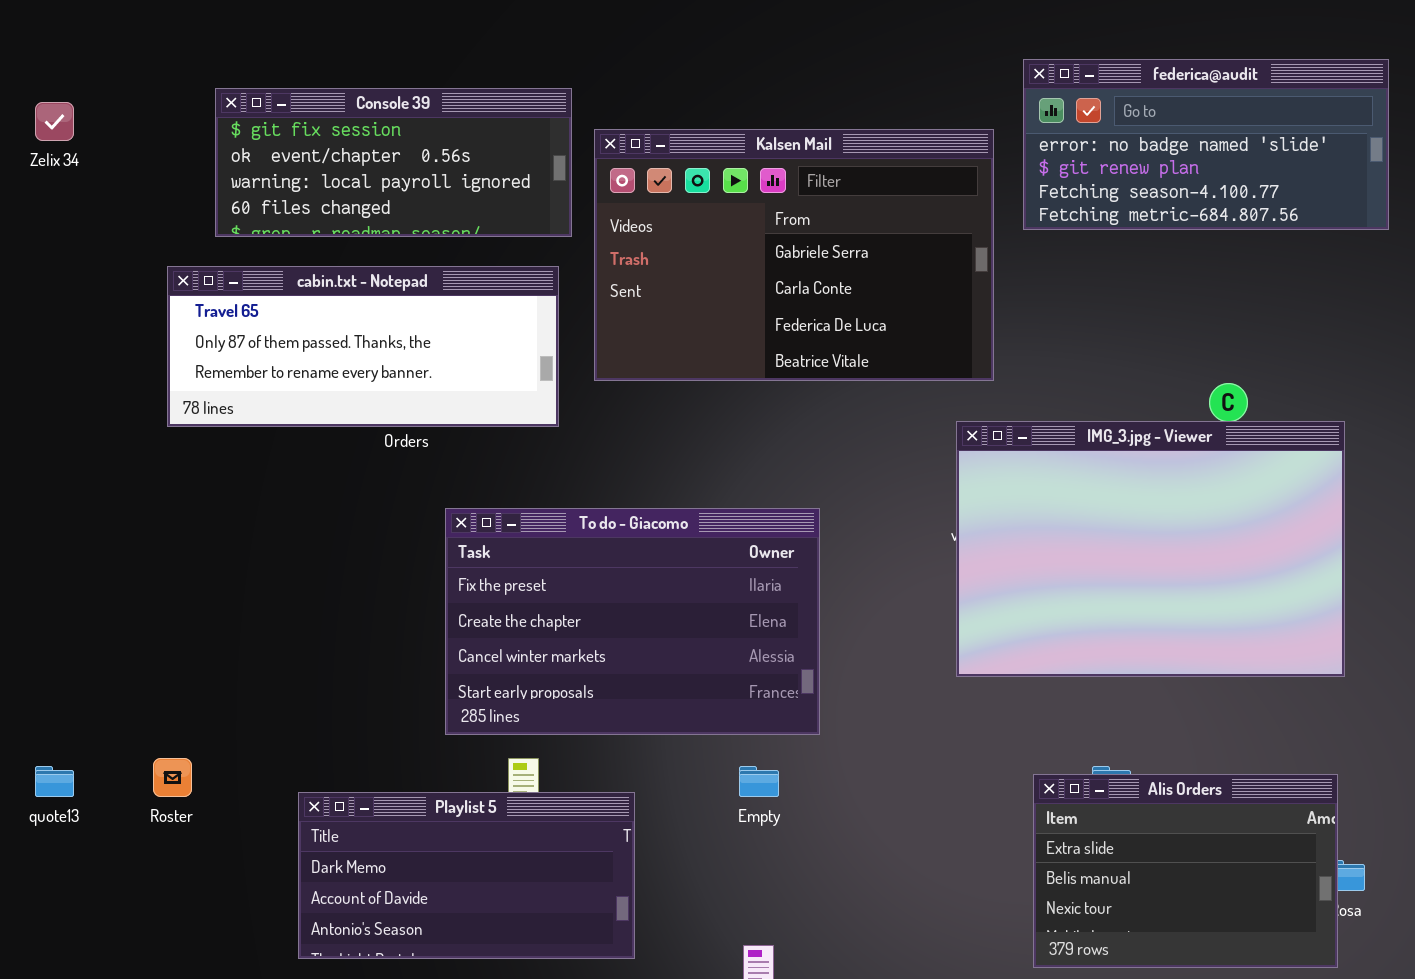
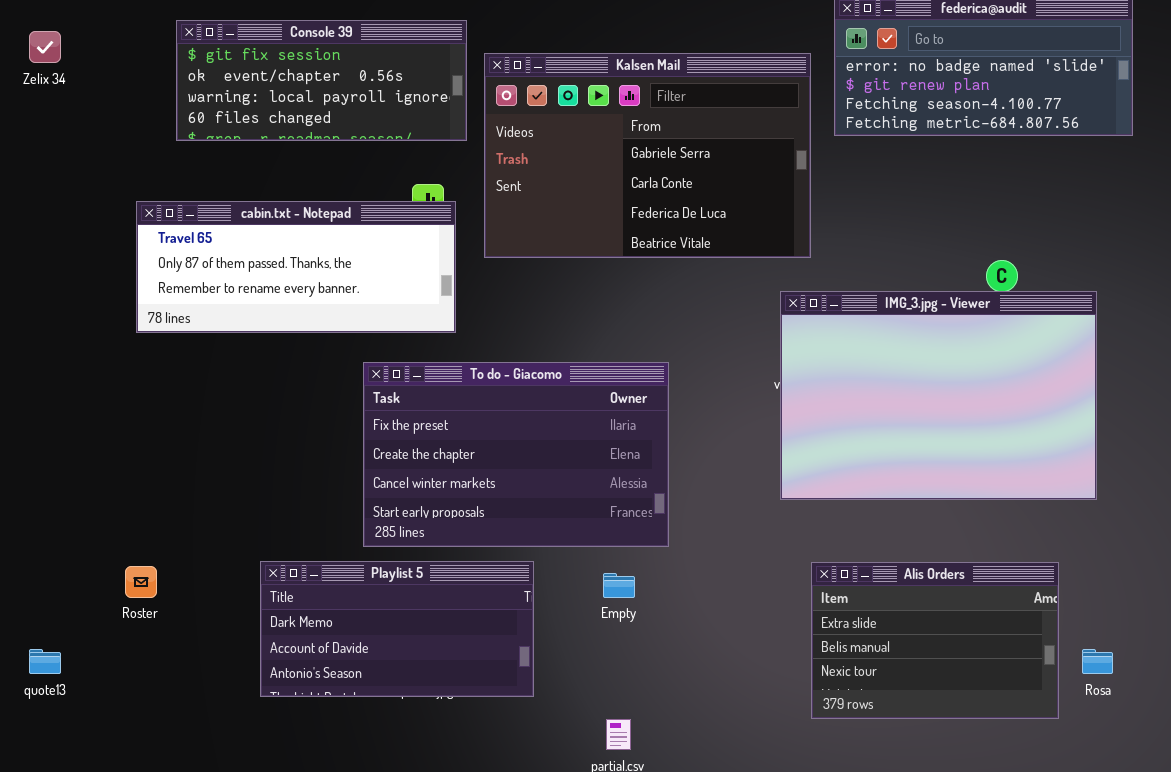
cabin.txt - Notepad: [167,266,559,427] -> [136,201,456,333], moved
quote13: [35,766,74,797] -> [29,649,61,674], moved
Alis Orders: [1033,774,1338,968] -> [811,562,1059,719], moved
Playlist 5: [298,792,635,959] -> [260,561,534,697], moved

